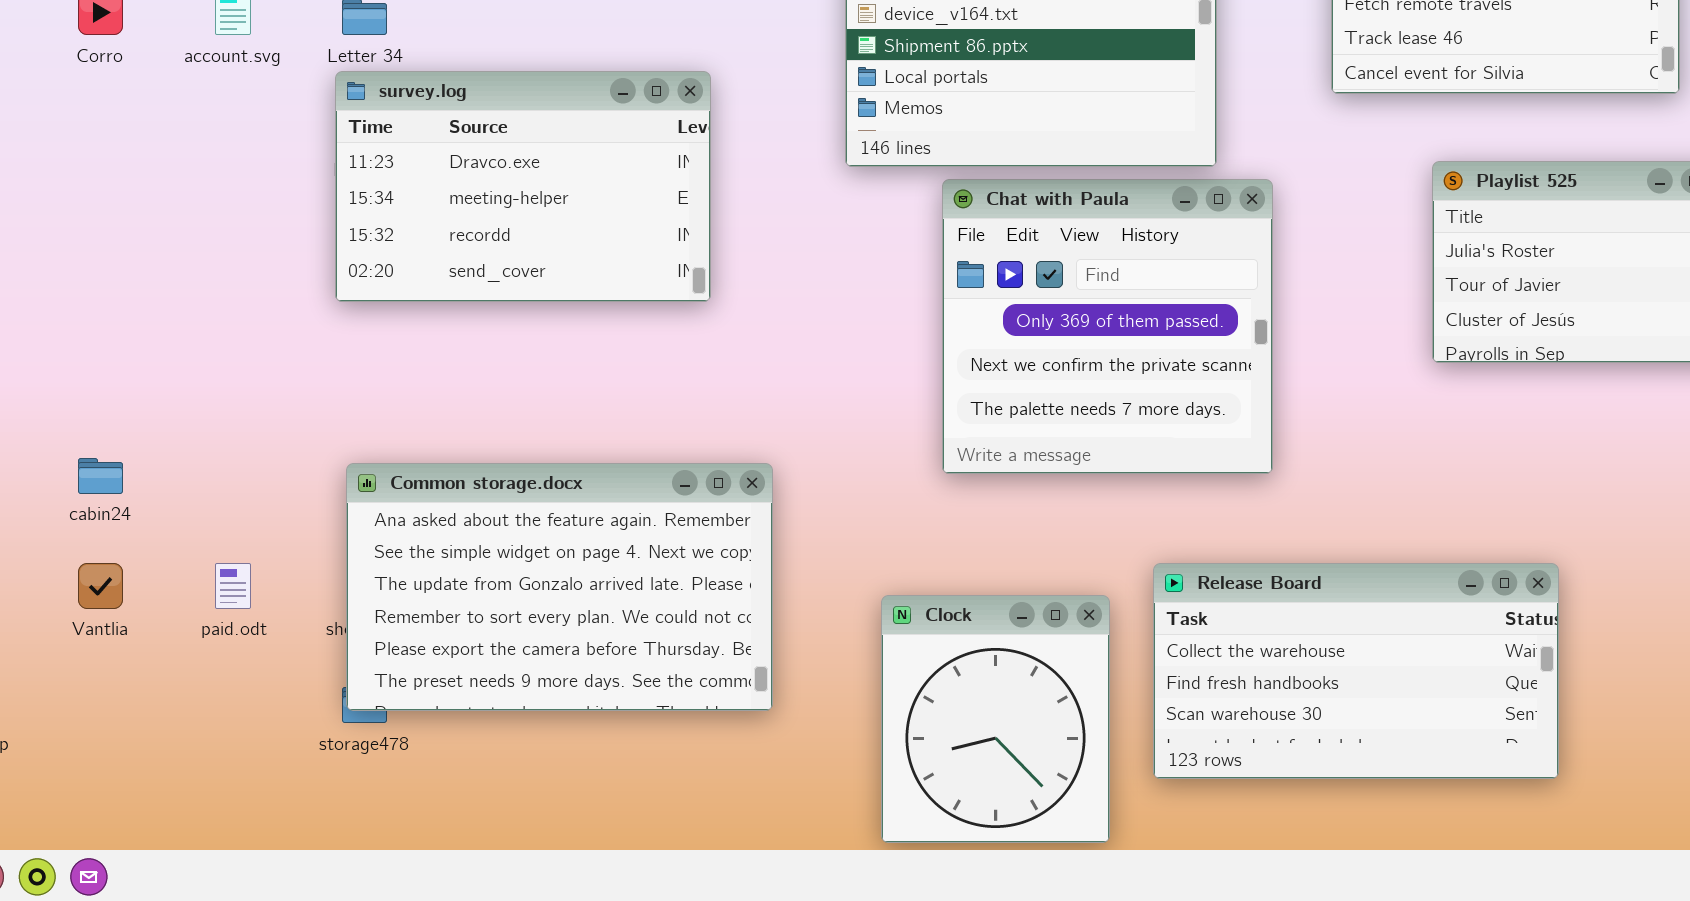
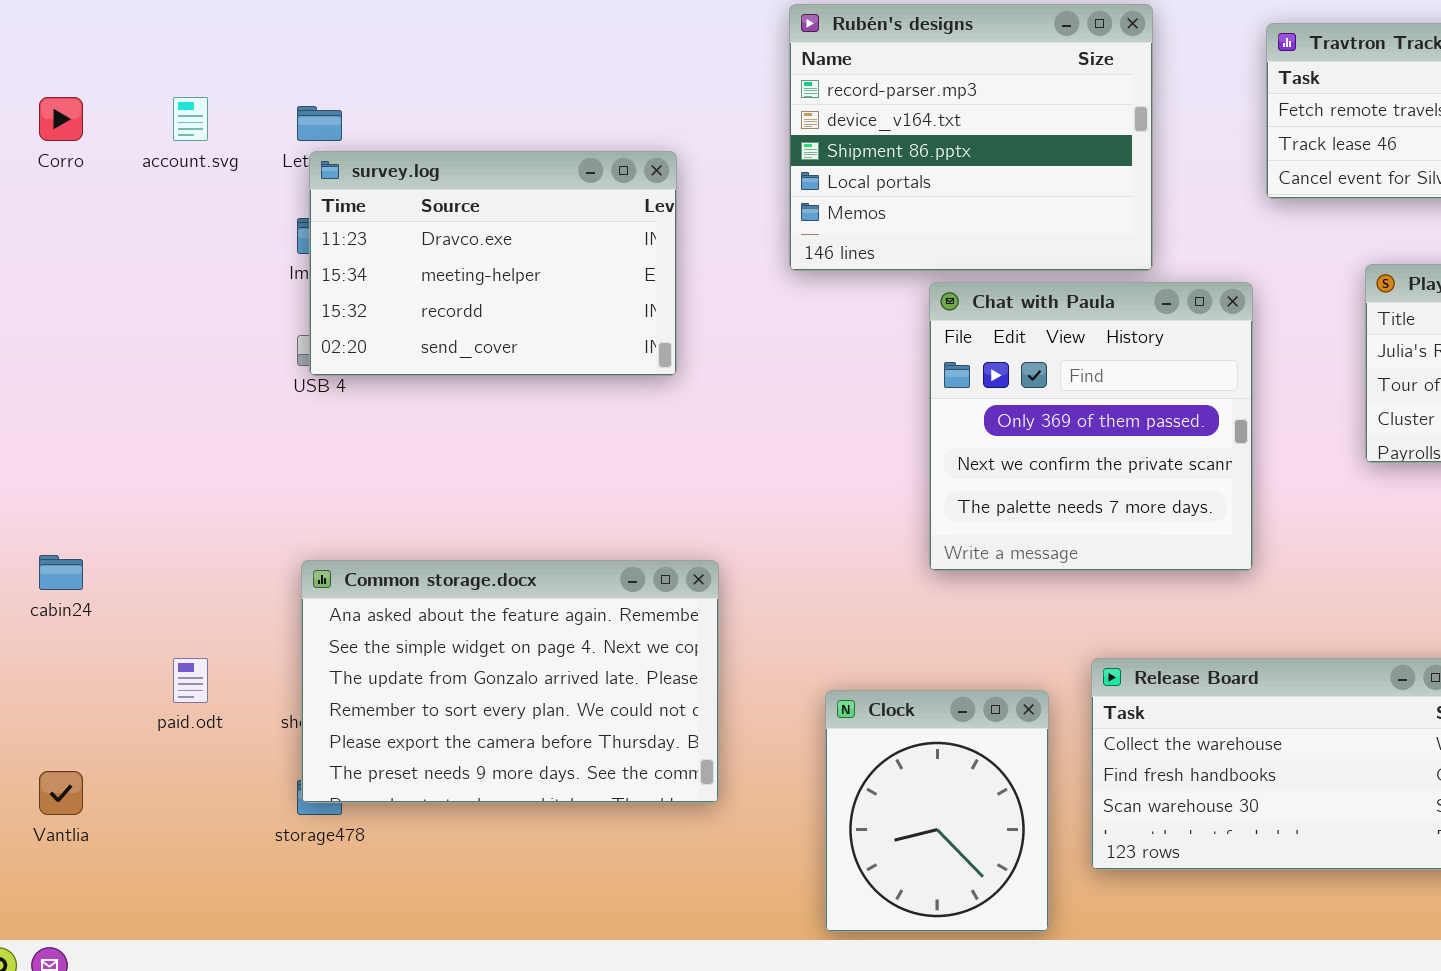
survey.log: [335,71,711,302] -> [309,151,677,376], moved
Chat with Paula: [942,179,1273,474] -> [929,282,1253,571], moved
Vantlia: [78,563,123,609] -> [39,771,83,815], moved

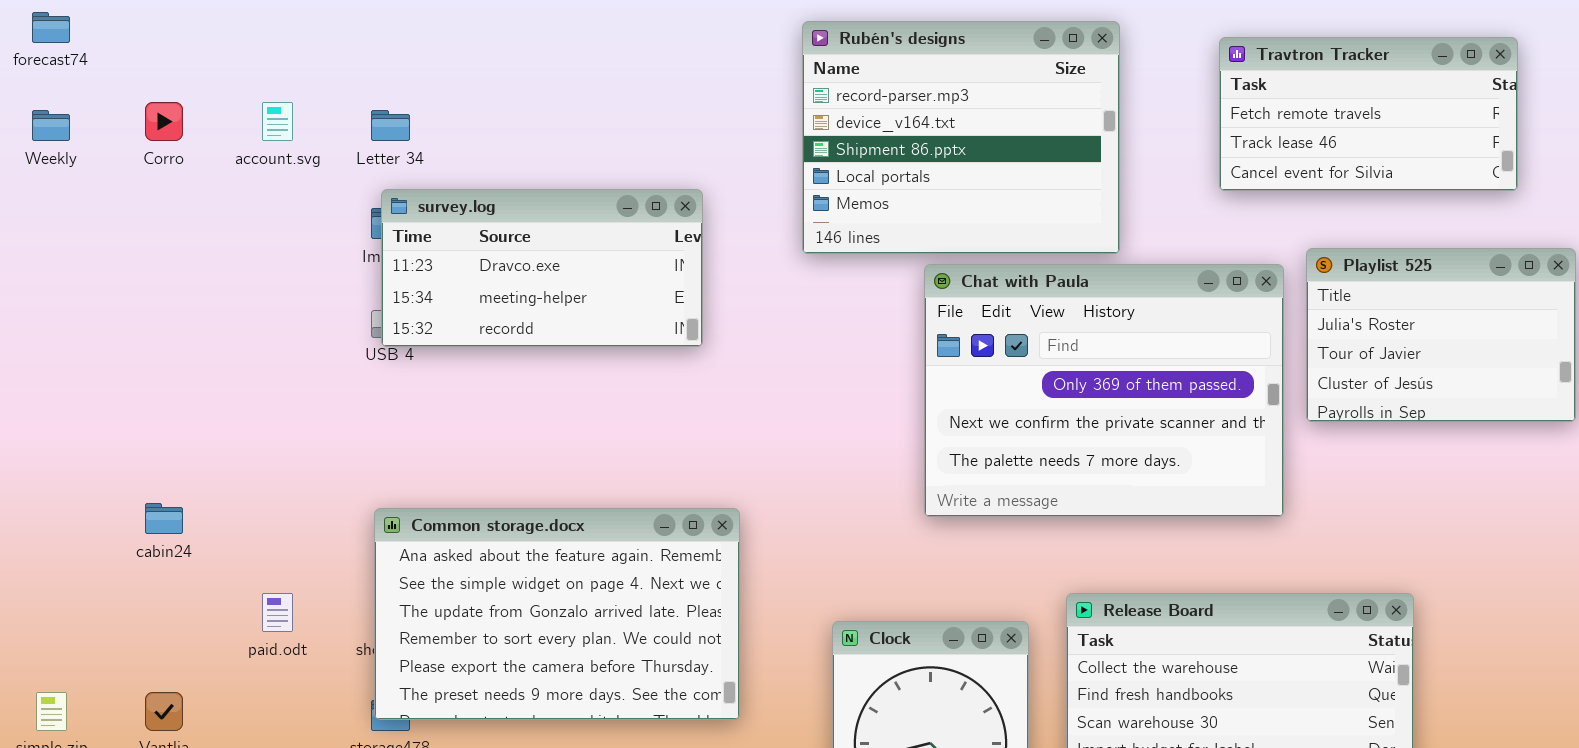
survey.log: [309,151,677,376] -> [381,189,703,347], resized
Chat with Paula: [929,282,1253,571] -> [924,264,1284,517], resized

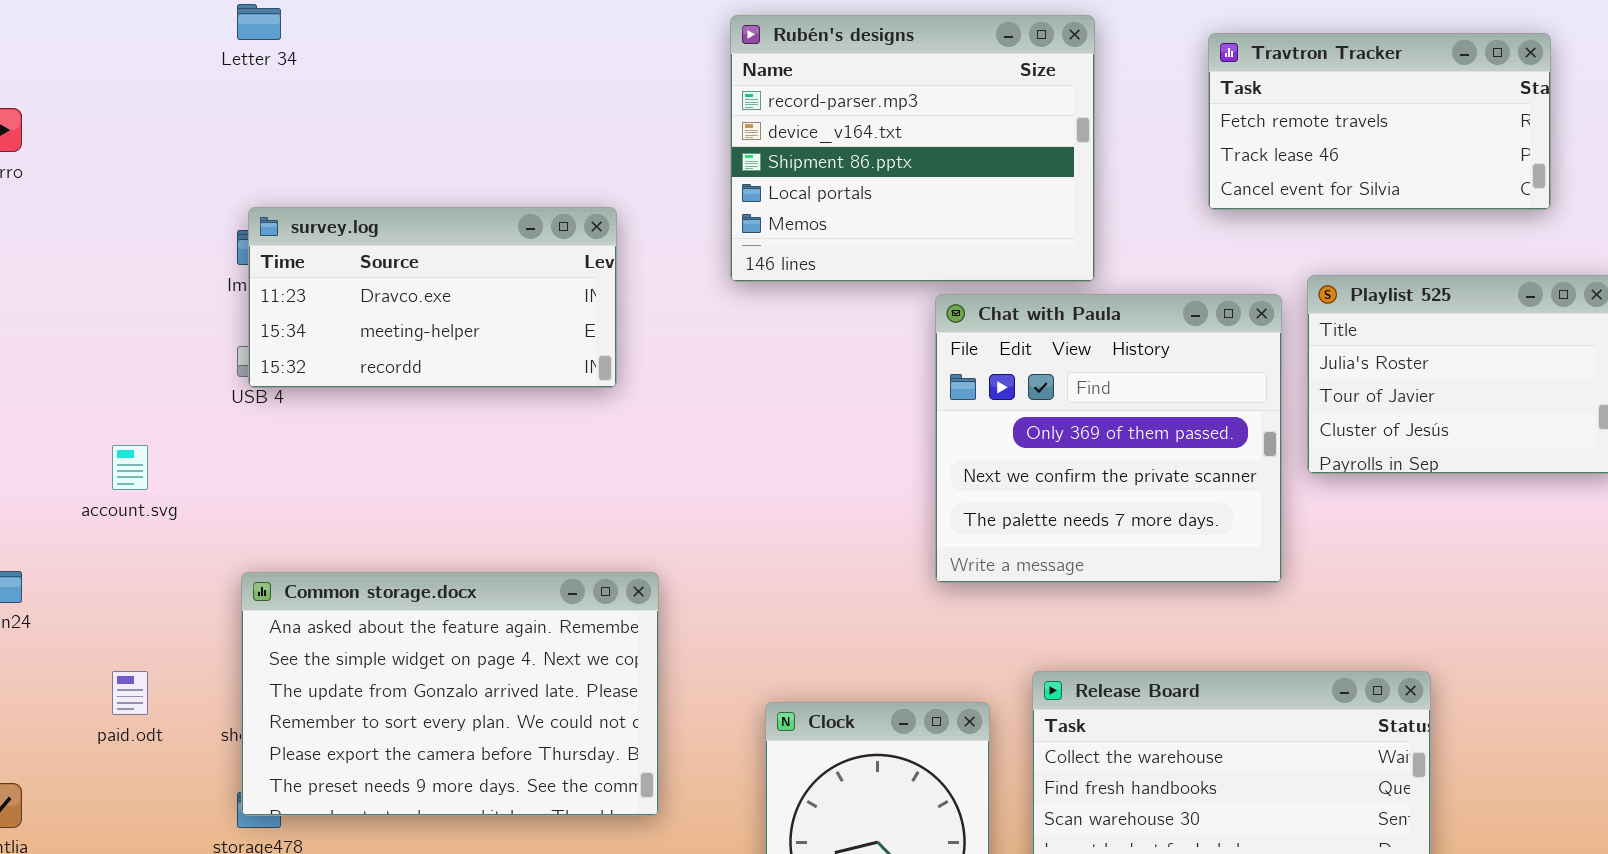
account.svg: [262,102,293,141] -> [112,445,148,490], moved
Letter 34: [371,110,410,141] -> [237,4,281,40], moved
Chat with Paula: [924,264,1284,517] -> [935,294,1282,583], resized

